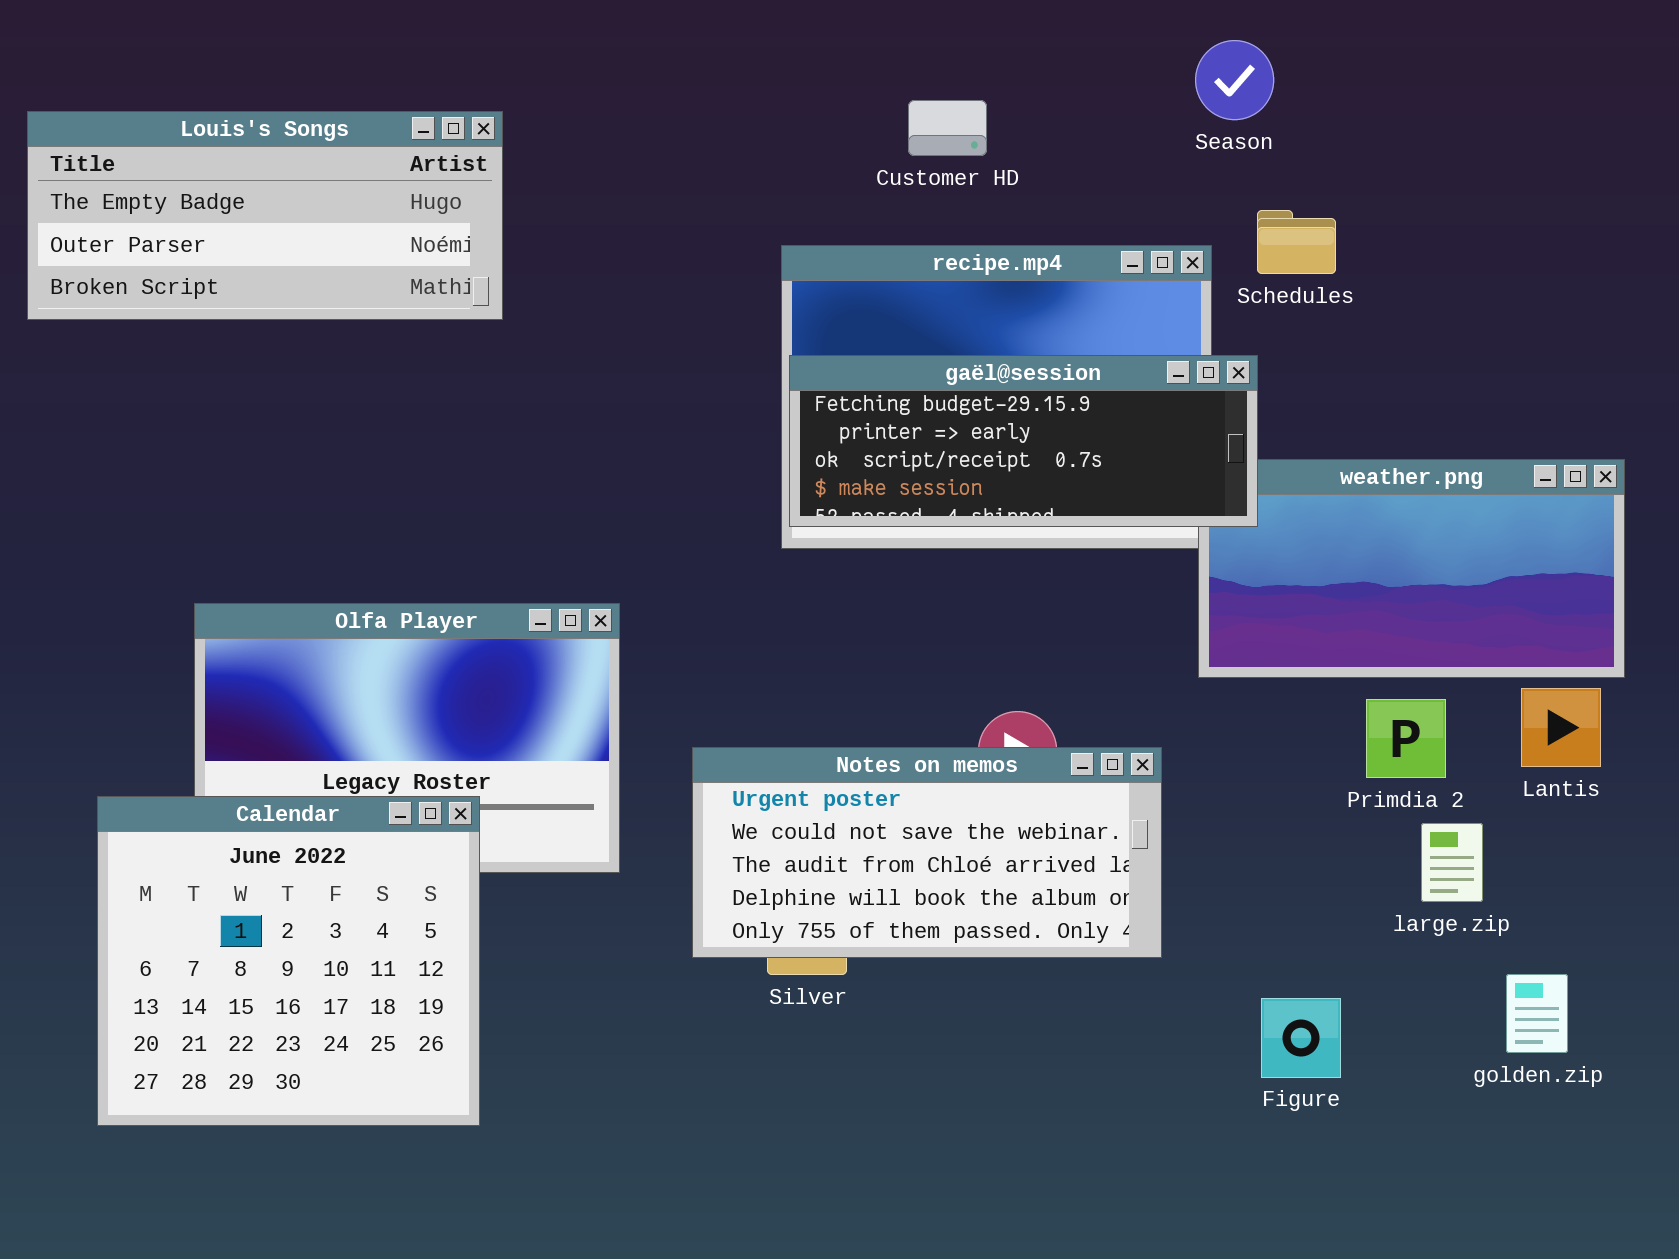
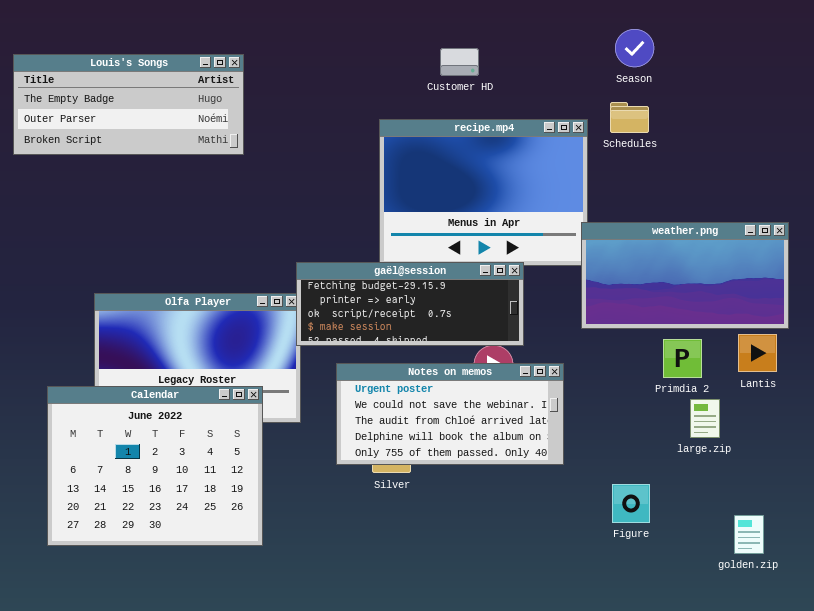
Season: [1195,40,1274,120] -> [615,29,654,67], moved
gaël@session: [789,355,1258,527] -> [296,262,524,346], moved
Calendar: [97,796,480,1126] -> [47,386,263,546], resized
golden.zip: [1506,974,1568,1053] -> [734,515,764,554], moved

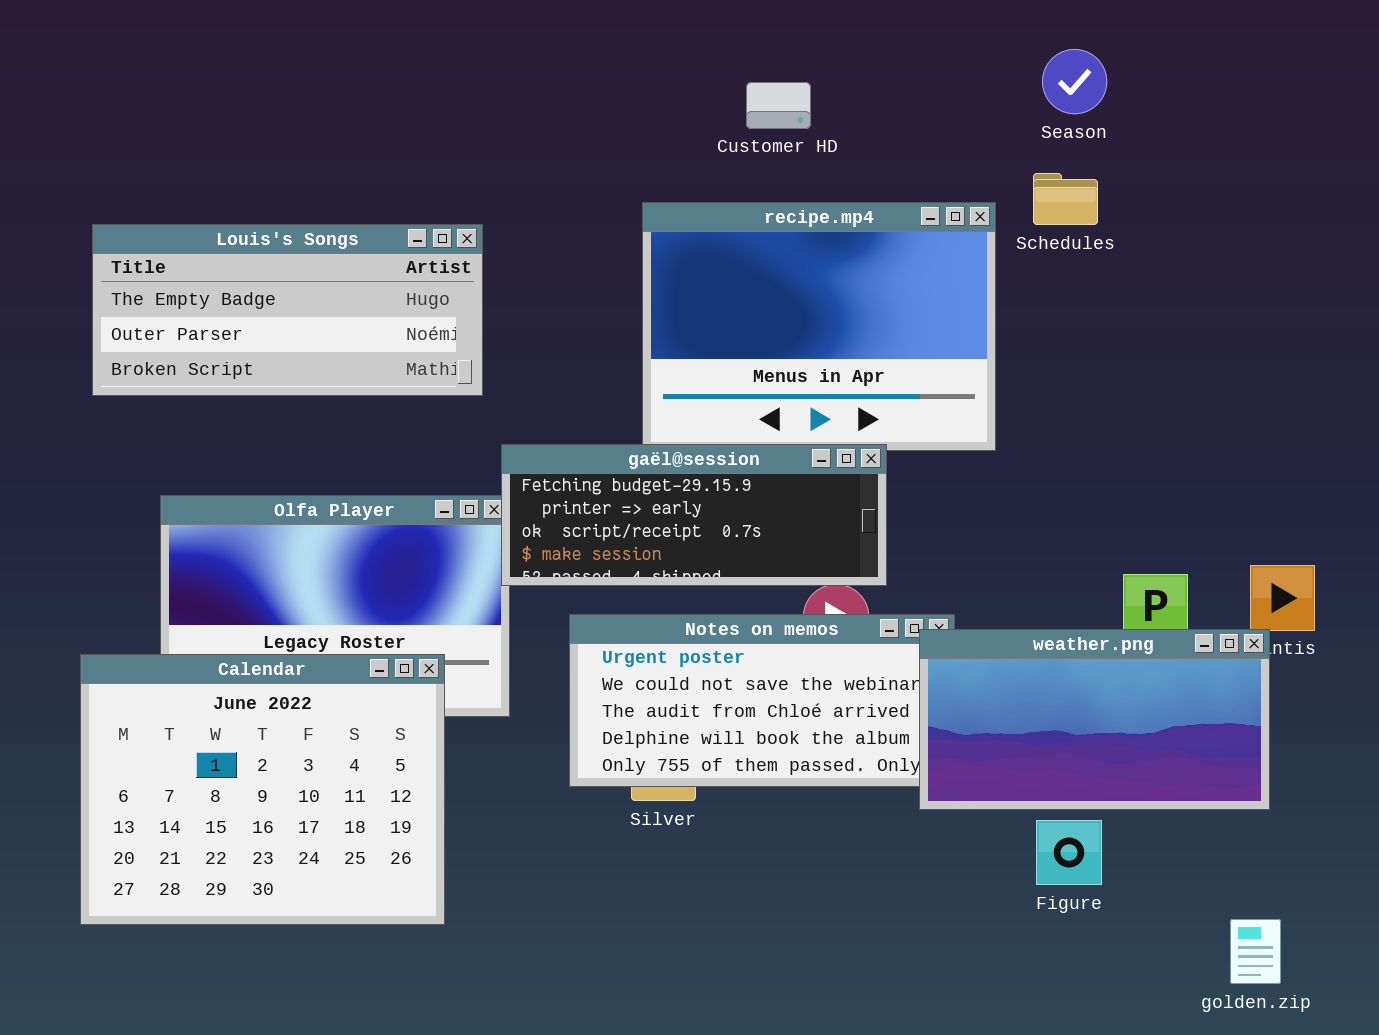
Louis's Songs: [13,54,244,155] -> [92,224,483,396], moved
weather.png: [581,222,789,329] -> [919,629,1270,810], moved
golden.zip: [734,515,764,554] -> [1230,919,1281,984], moved

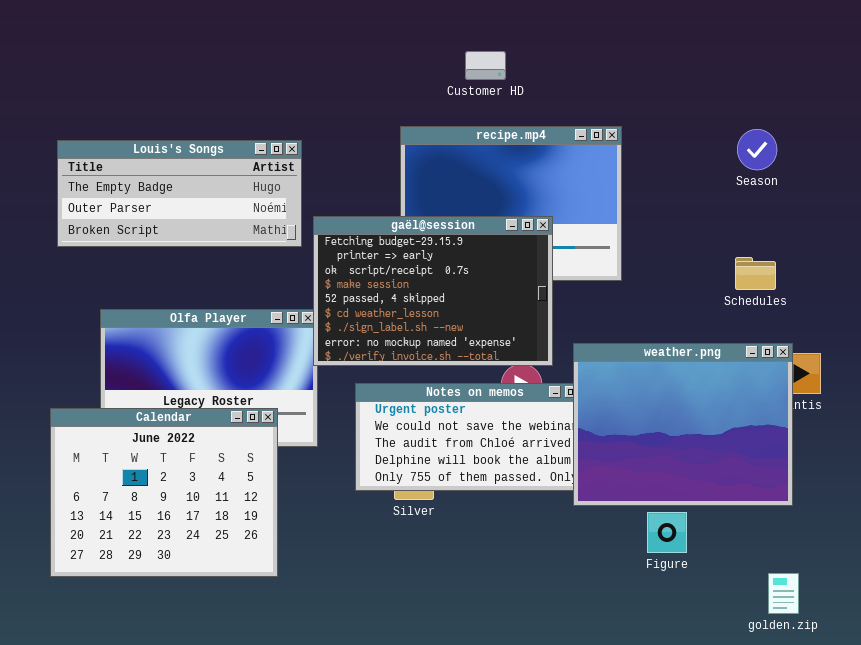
Season: [1042,49,1107,114] -> [737,129,777,170], moved
Schedules: [1033,173,1098,225] -> [735,257,776,290], moved
gaël@session: [501,444,887,586] -> [313,216,553,366], resized
weather.png: [919,629,1270,810] -> [573,343,793,506], resized

